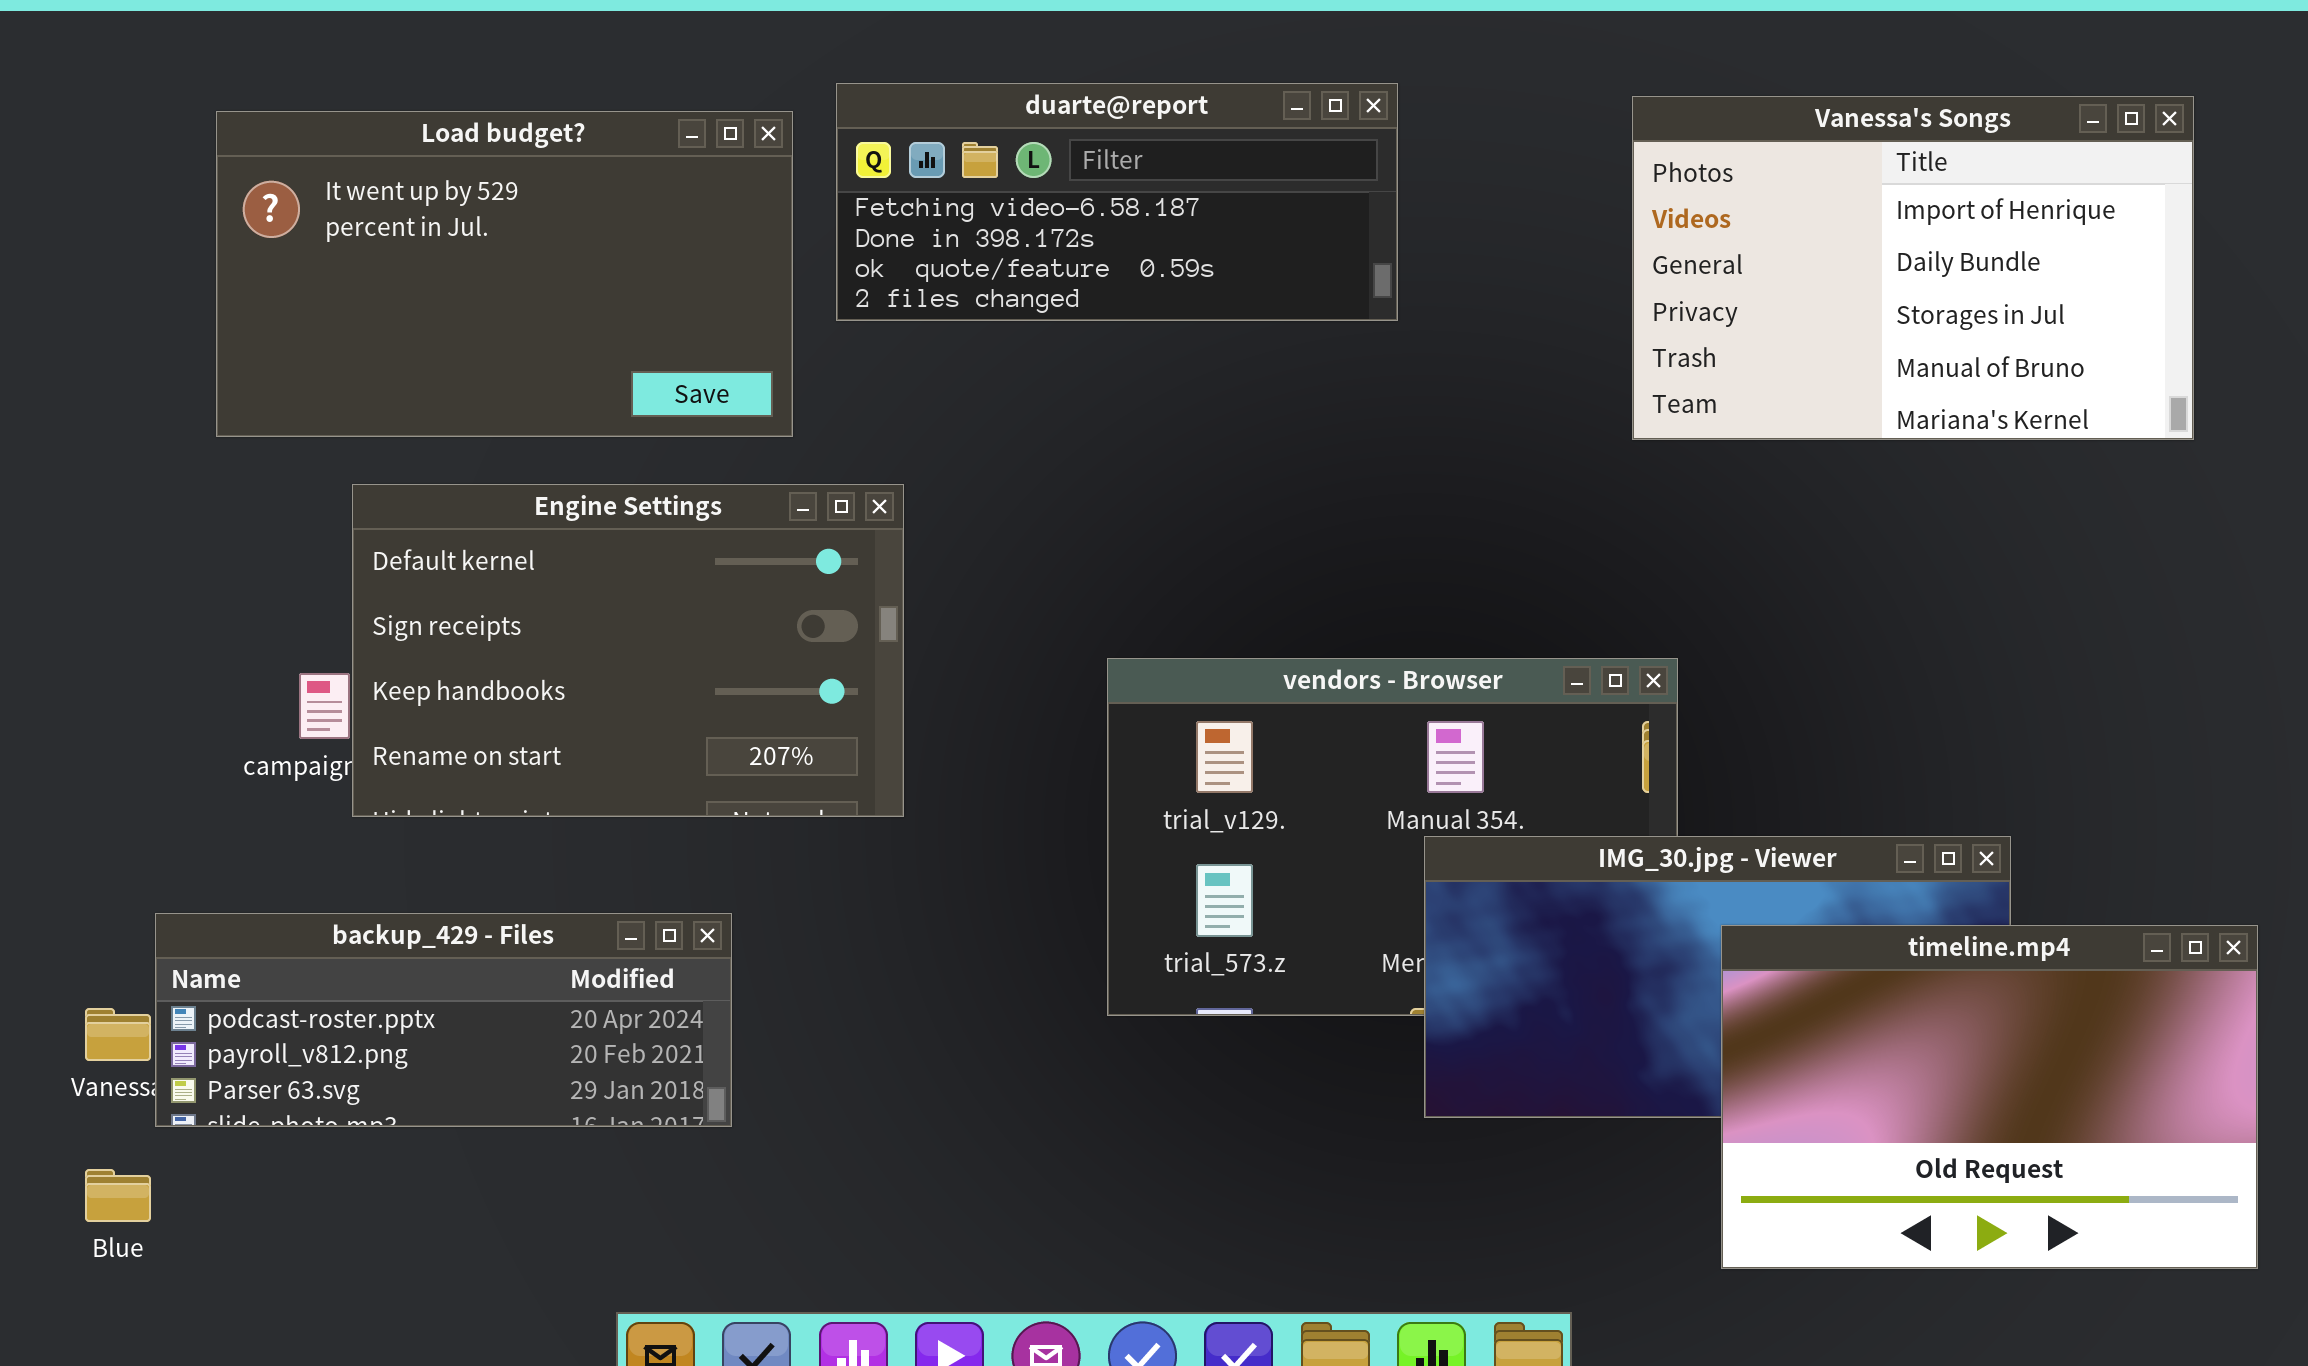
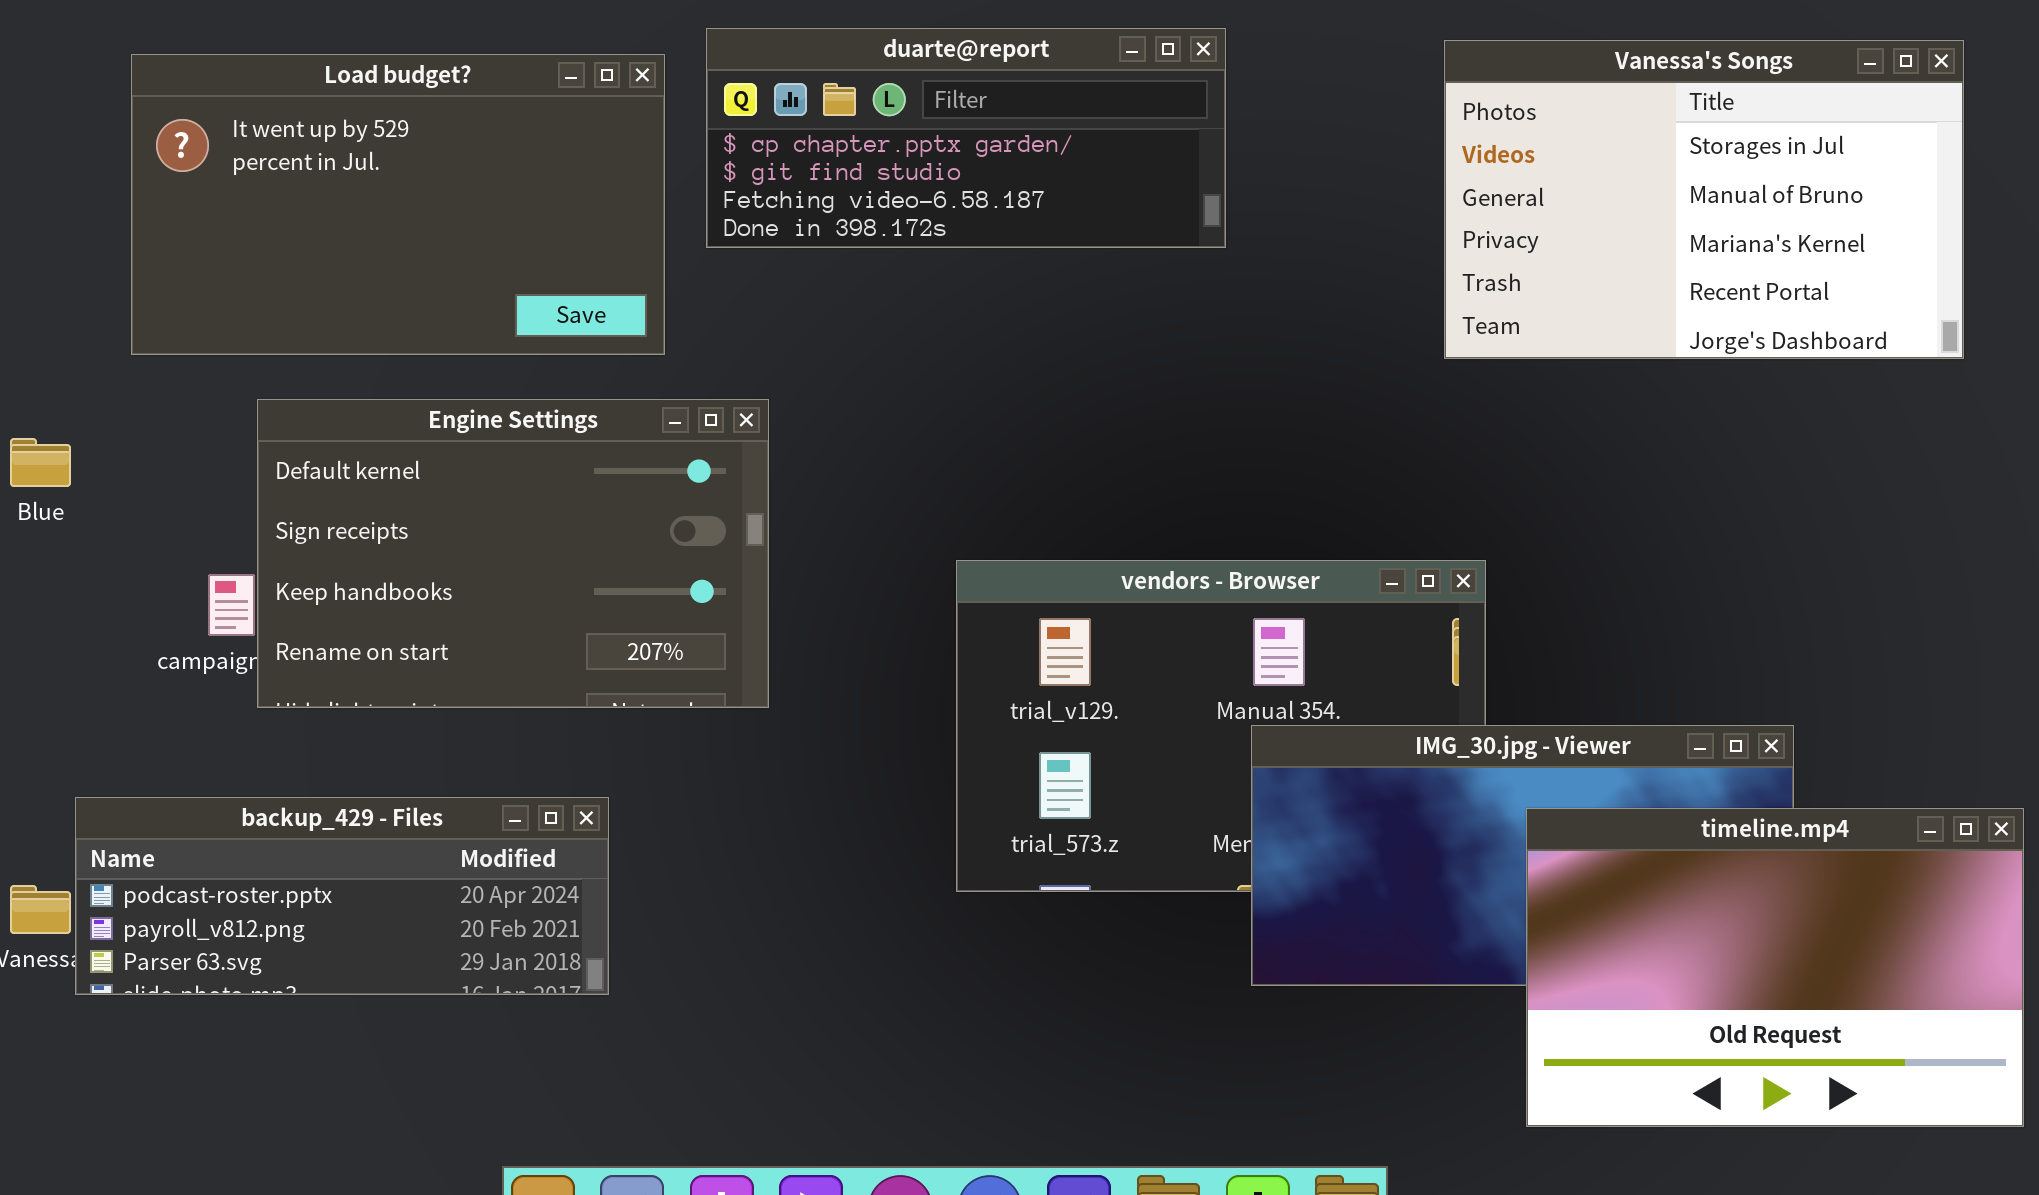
duarte@report: [836,83,1398,321] -> [706,28,1226,248], scrolled up 2 rows
Vanessa's Songs: [1632,96,2194,440] -> [1444,40,1964,359], scrolled down 2 rows
Blue: [85,1169,151,1222] -> [10,438,71,487], moved

